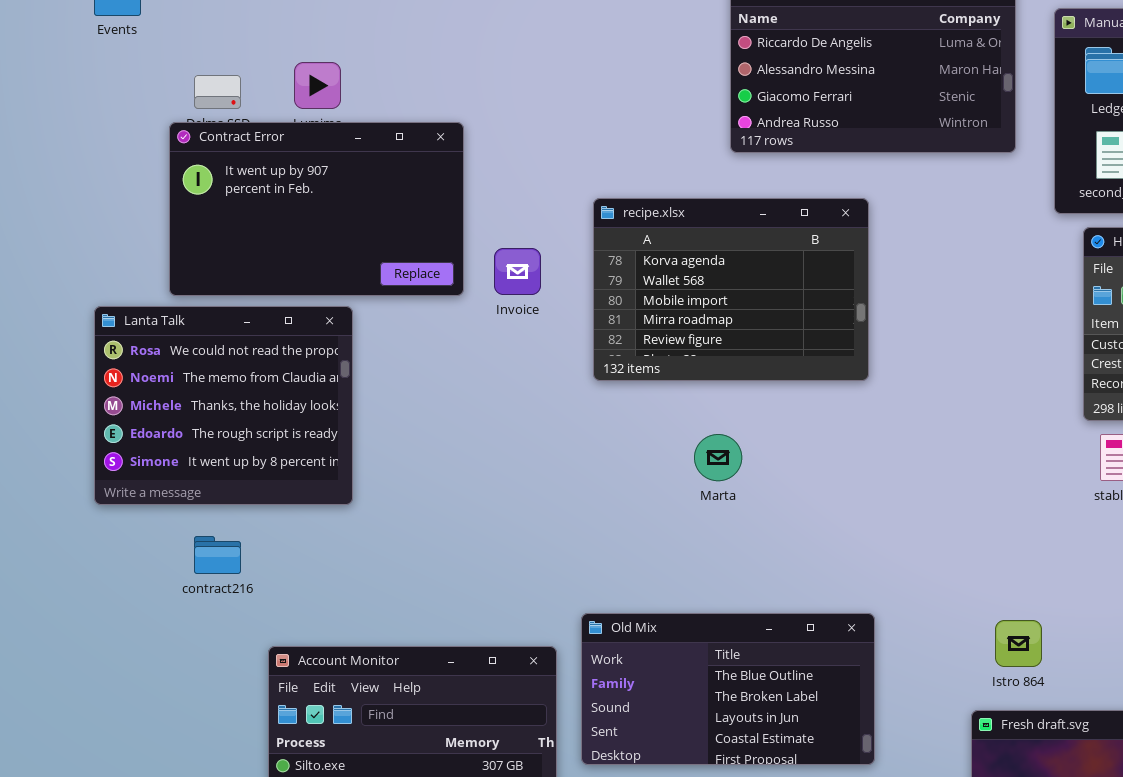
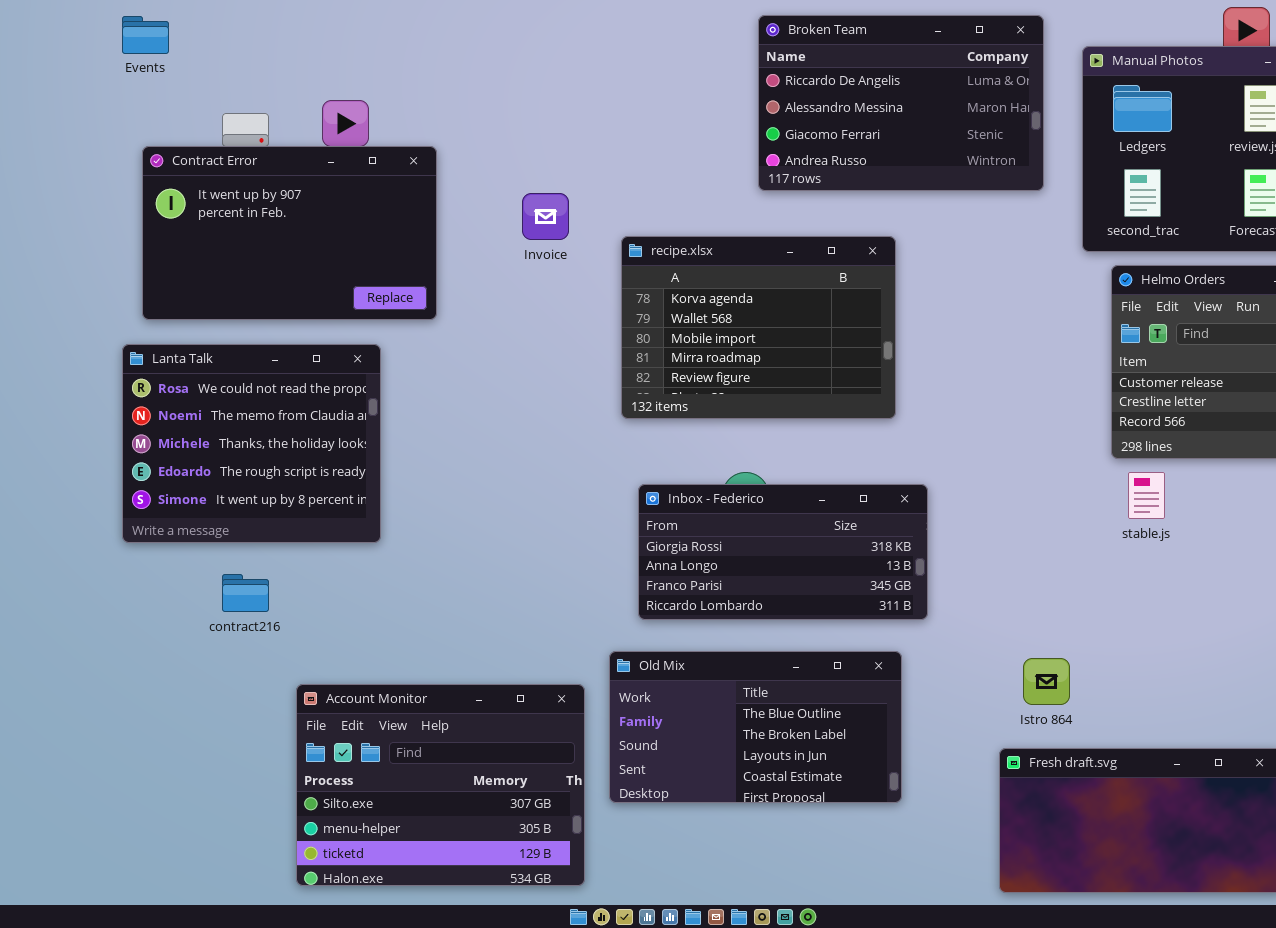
Contract Error: [169,122,464,296] -> [142,146,437,320], moved
Invoice: [494,248,541,295] -> [522,193,569,240], moved
Inbox - Federico: none -> [638,484,928,620], opened

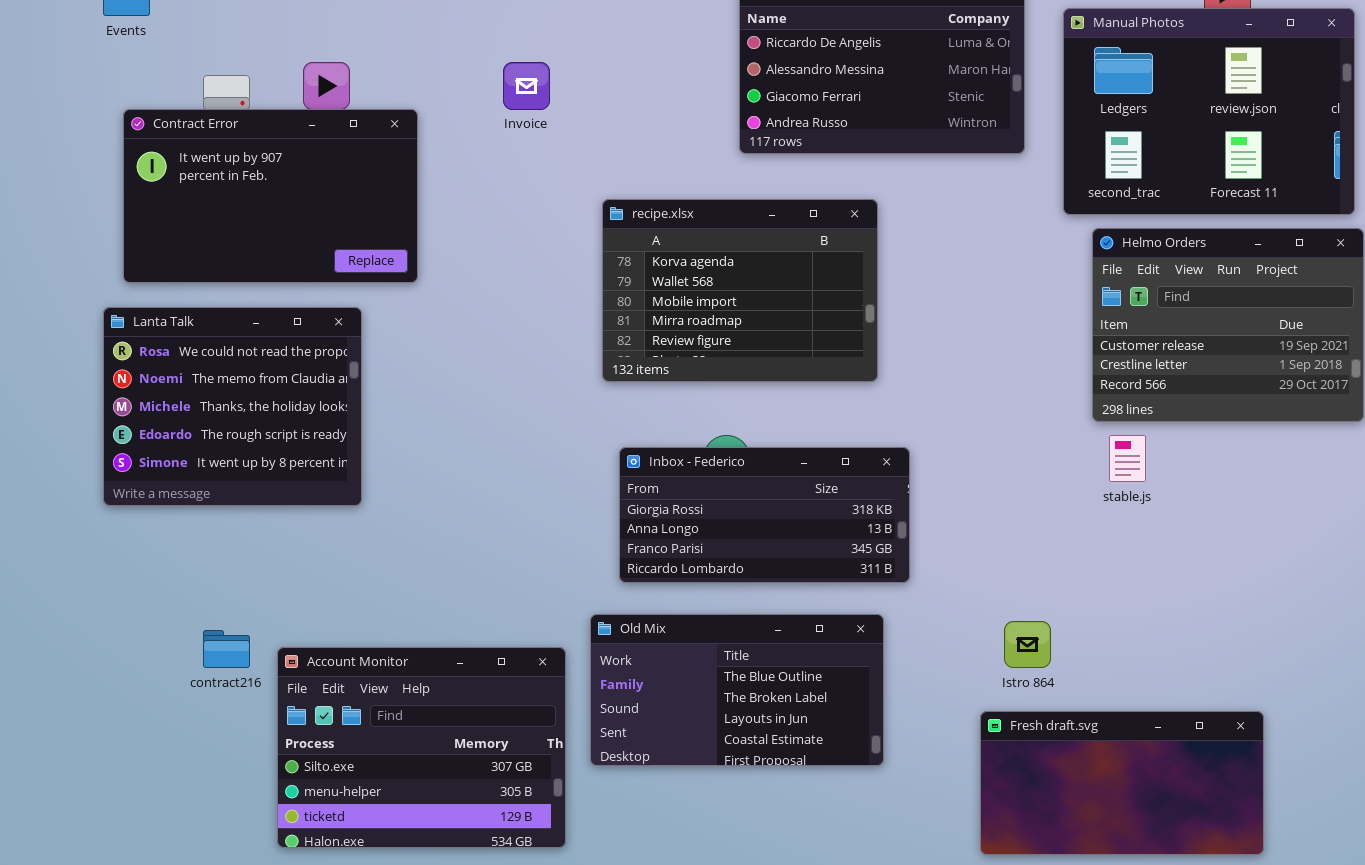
Invoice: [522,193,569,240] -> [503,62,550,110], moved
contract216: [222,574,269,612] -> [203,630,250,668], moved

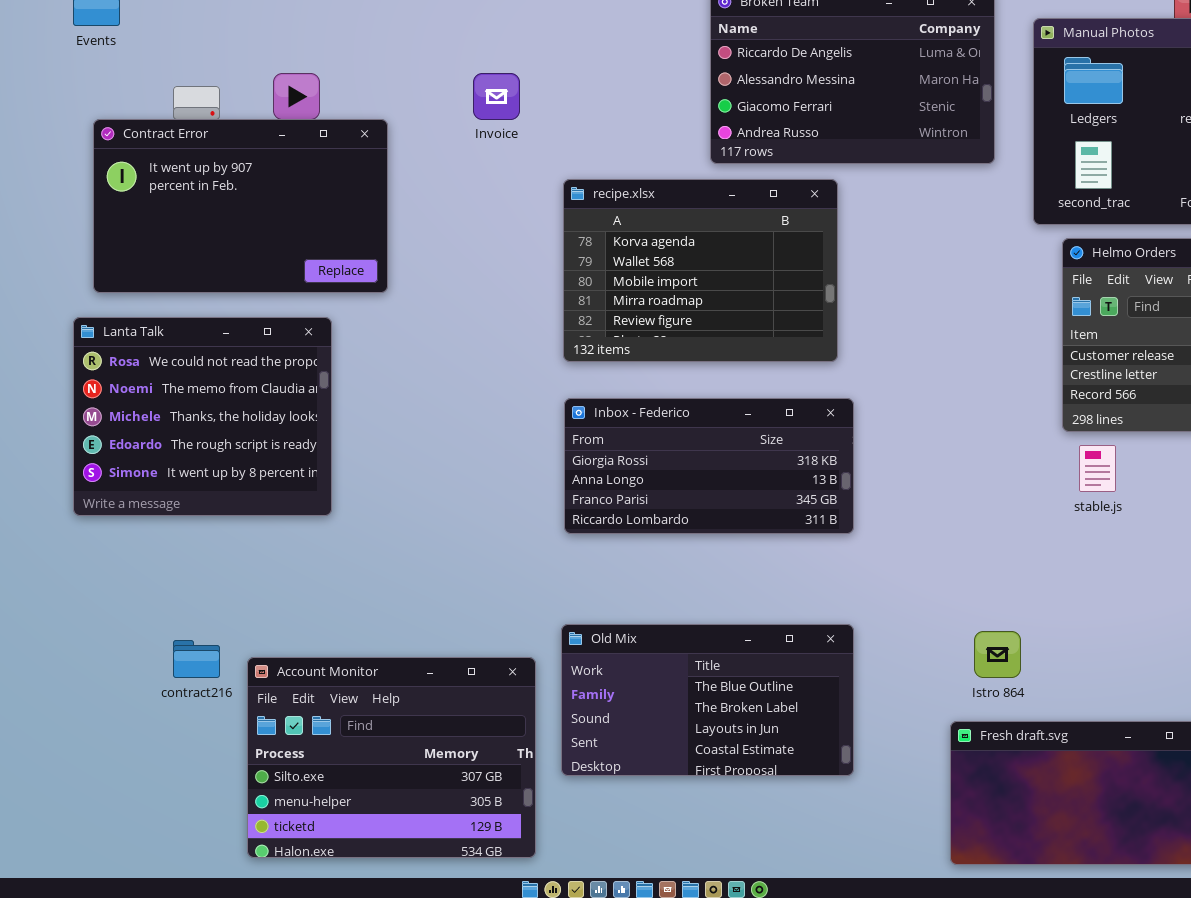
recipe.xlsx: [602,199,878,382] -> [563,179,838,362], moved
Inbox - Federico: [619,447,910,583] -> [564,398,854,534], moved

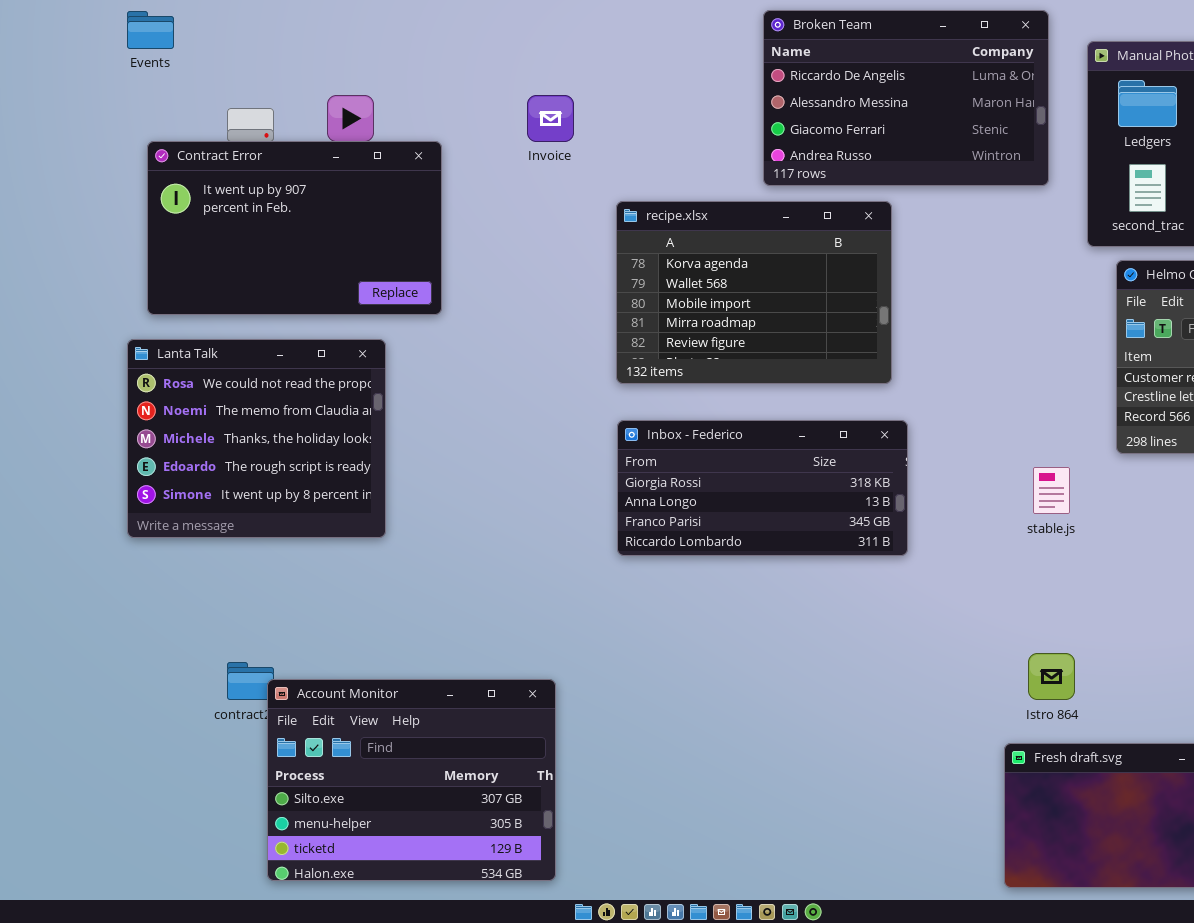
stable.js: [1079,445,1116,492] -> [1033,467,1070,514], moved
Old Mix: [561,624,854,776] -> none, closed
Account Monitor: [247,657,536,858] -> [267,679,556,881], moved

